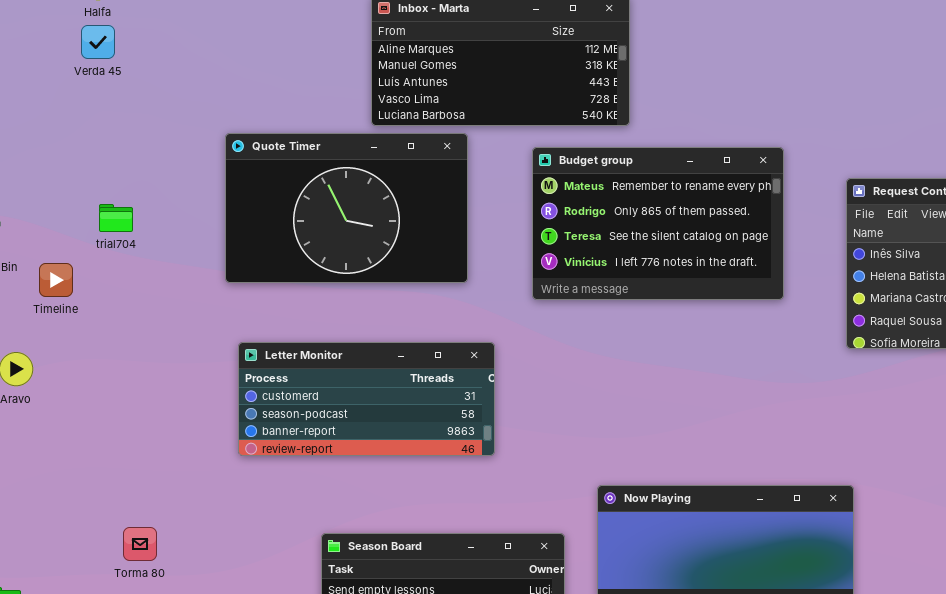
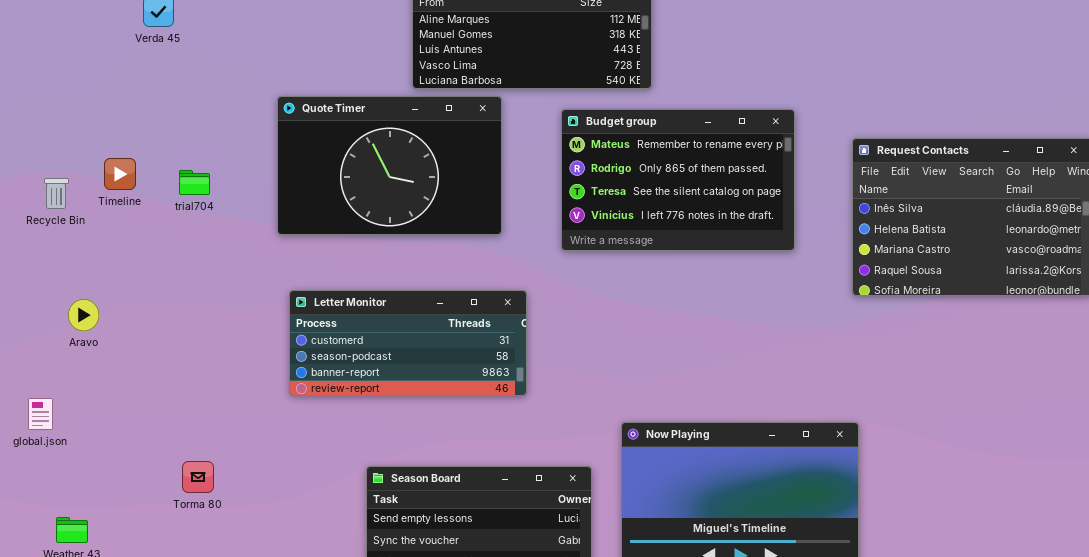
trial704: [99,204,133,232] -> [179,170,210,195], moved
Timeline: [39,263,73,297] -> [104,158,136,190], moved

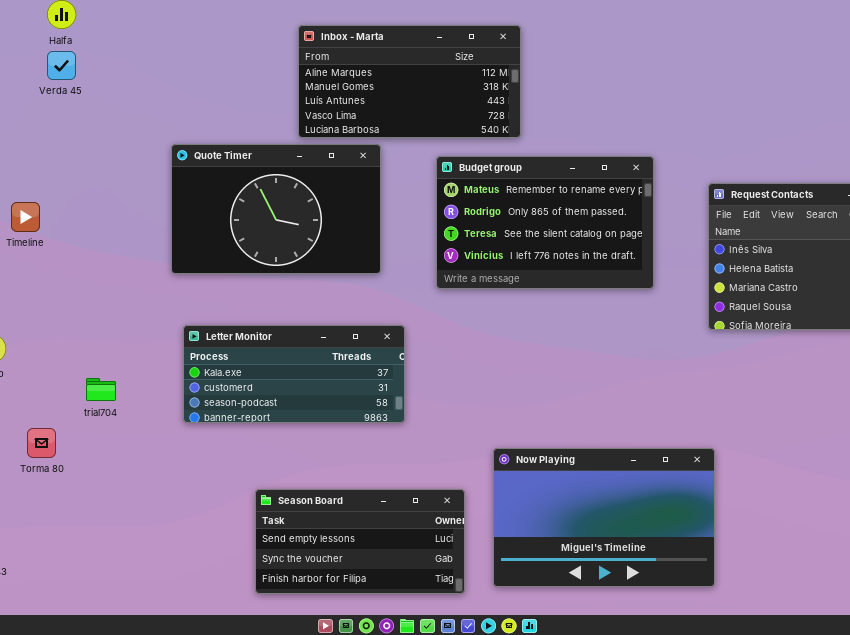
trial704: [179,170,210,195] -> [86,378,116,401], moved
Letter Monitor: [289,290,527,396] -> [183,325,405,423], scrolled up 1 row
Torma 80: [182,461,214,493] -> [27,428,56,458], moved

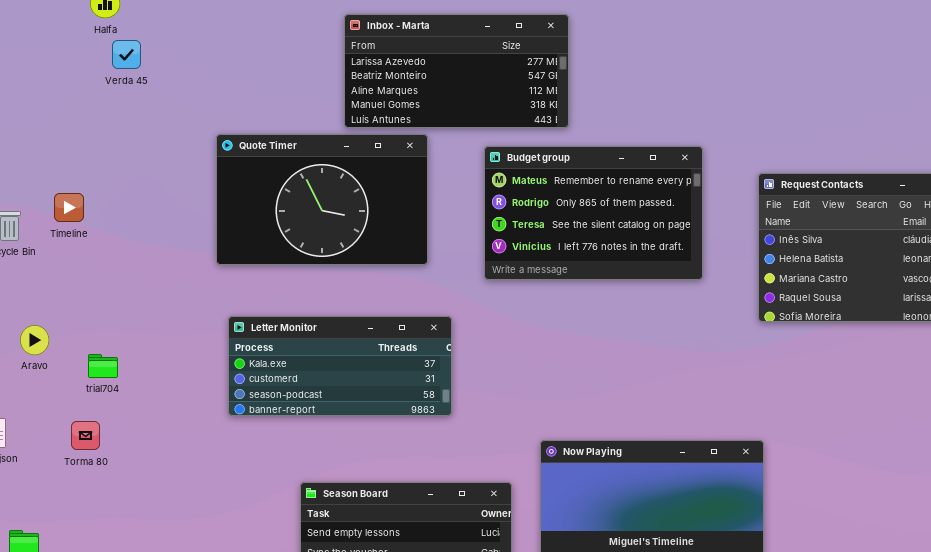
Inbox - Marta: [298,25,521,138] -> [344,14,569,128], scrolled up 2 rows
Verda 45: [47,51,76,80] -> [112,40,141,69], moved
trial704: [86,378,116,401] -> [88,354,118,378], moved

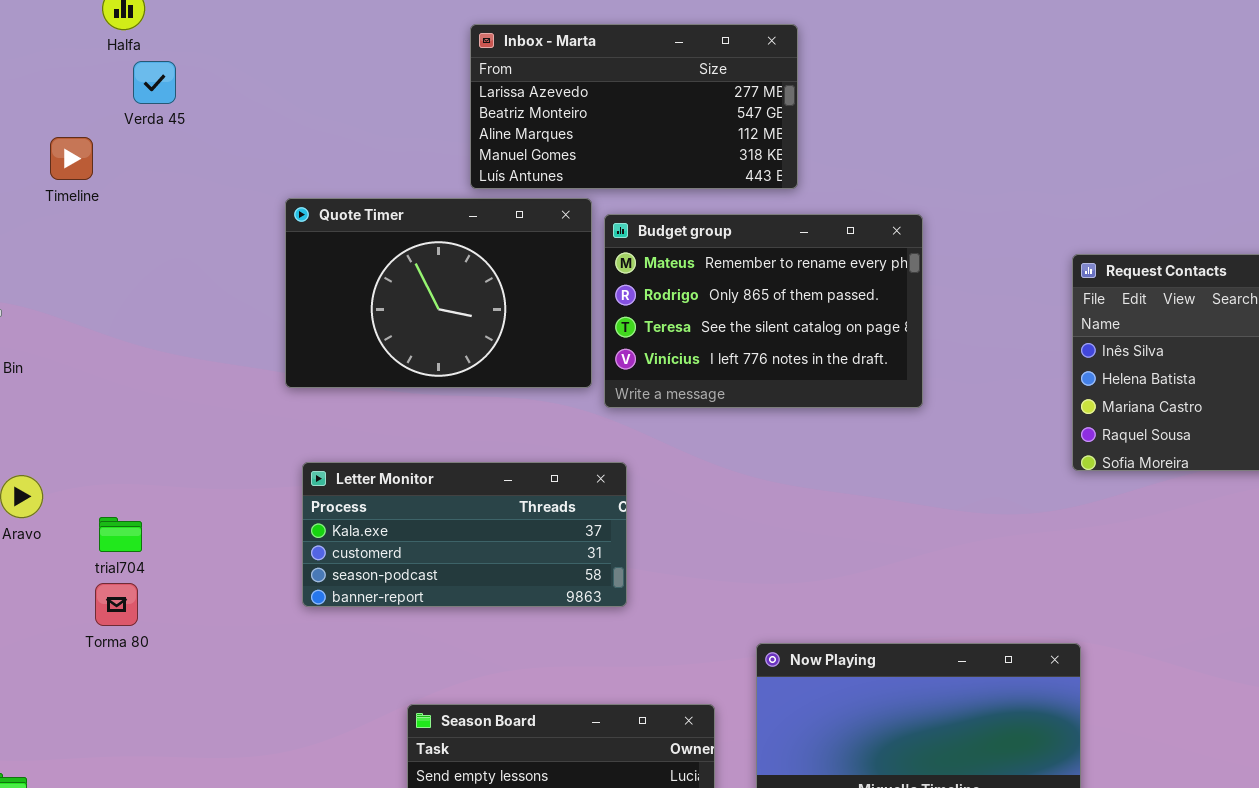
Budget group: [484,146,703,280] -> [604,214,923,408], moved
Timeline: [54,193,84,222] -> [50,137,93,180], moved
Torma 80: [71,421,100,450] -> [95,583,138,626], moved

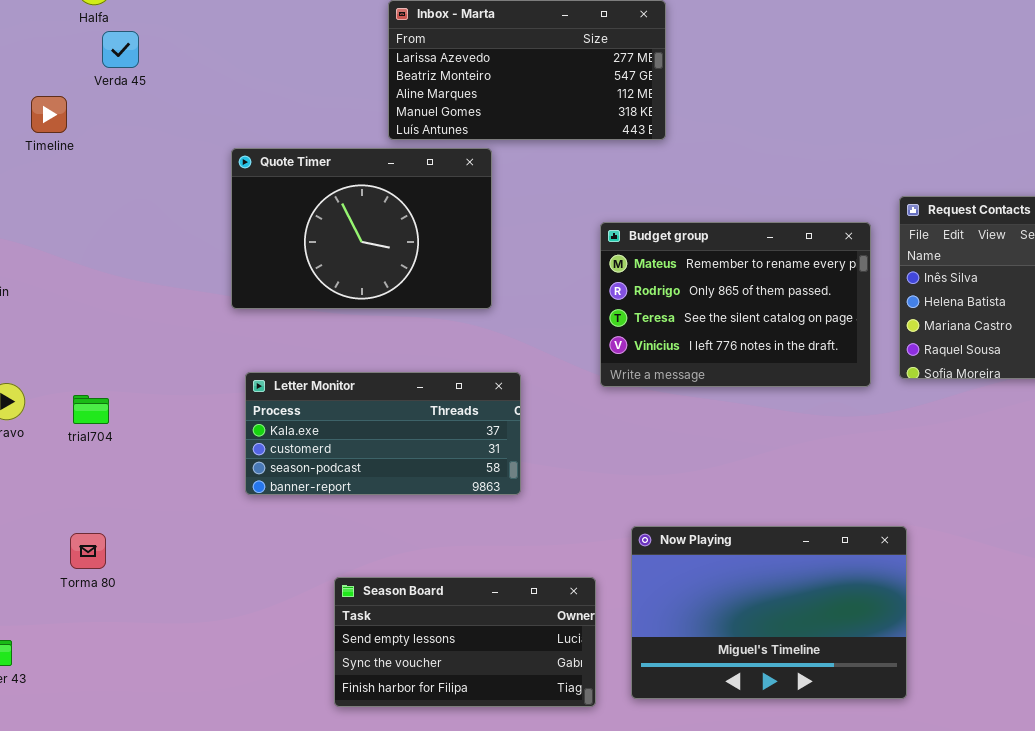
Budget group: [604,214,923,408] -> [600,222,871,387], moved
trial704: [99,517,142,552] -> [73,395,109,424], moved
Torma 80: [95,583,138,626] -> [70,533,106,569], moved

